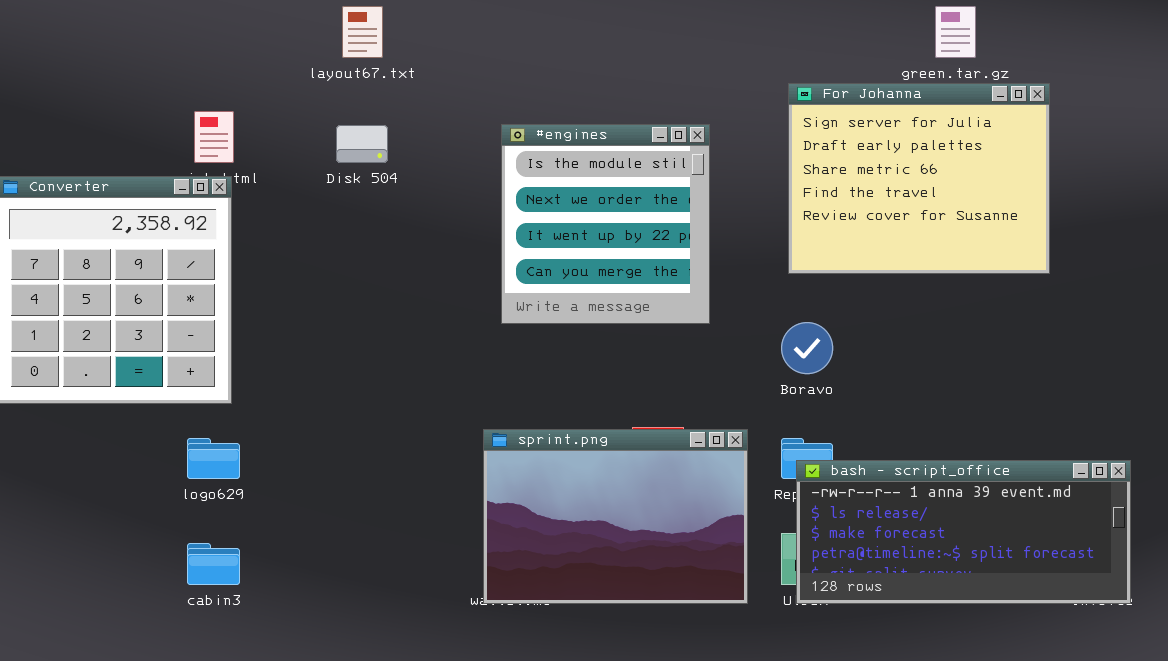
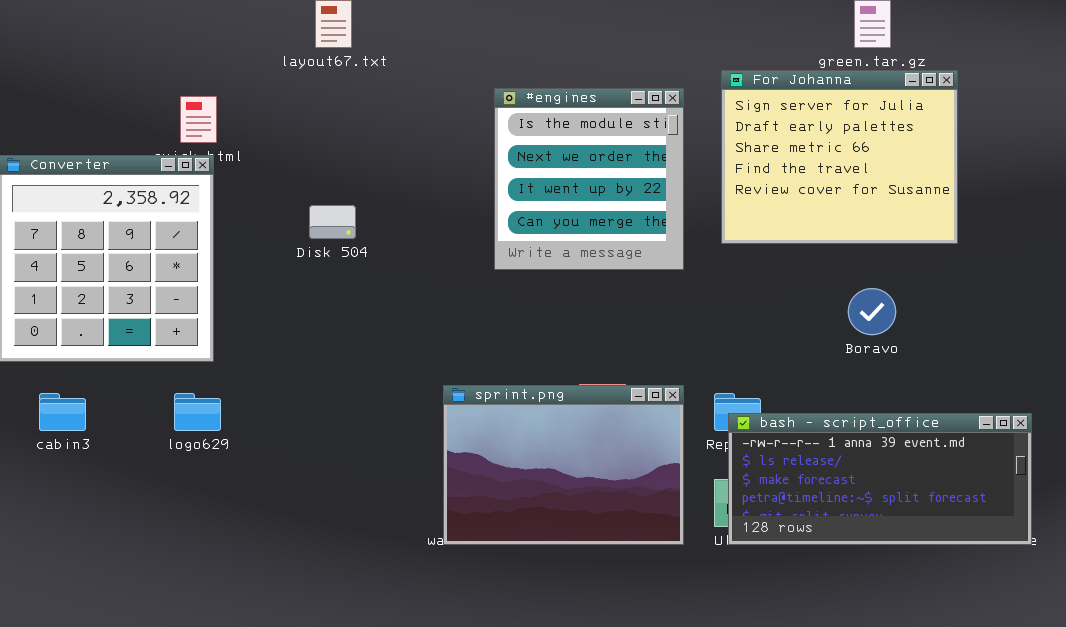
#engines: [501,124,710,324] -> [494,88,684,270], moved
Disk 504: [336,125,388,163] -> [309,205,356,239], moved
Boravo: [781,322,833,374] -> [848,288,896,335], moved
cabin3: [187,543,240,585] -> [39,393,86,431], moved

